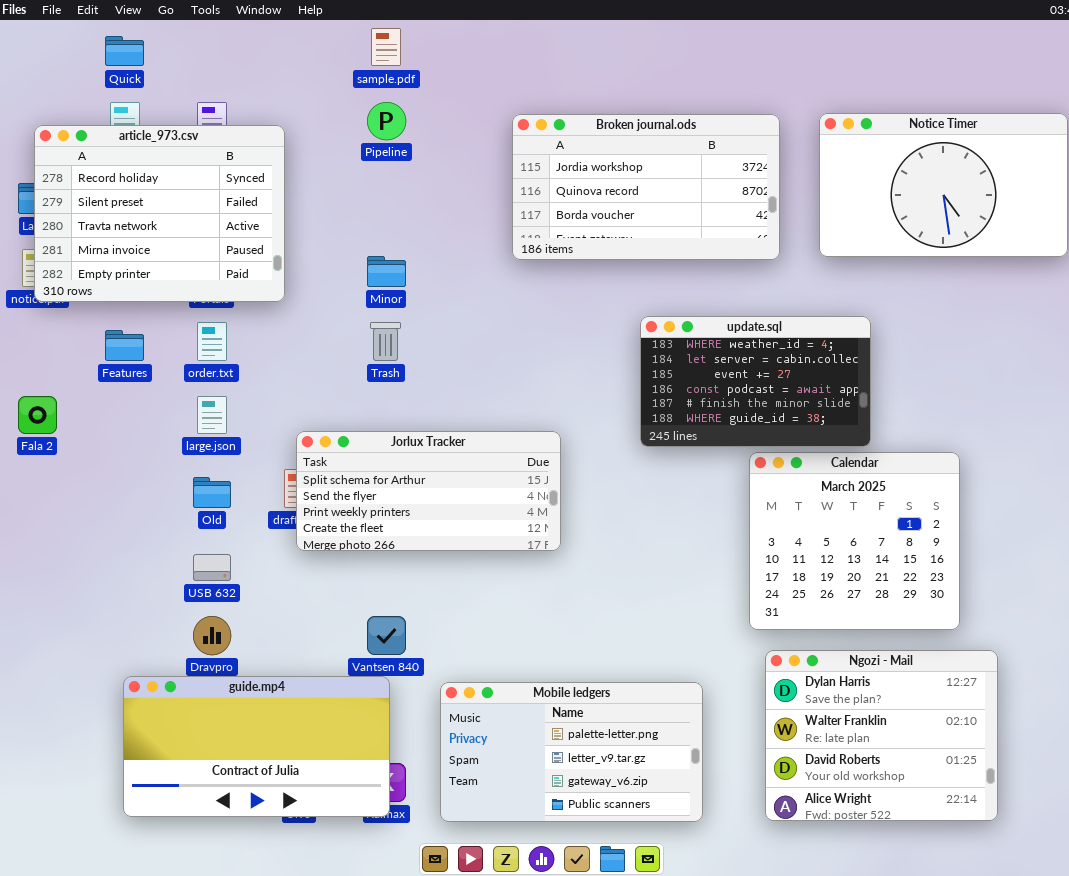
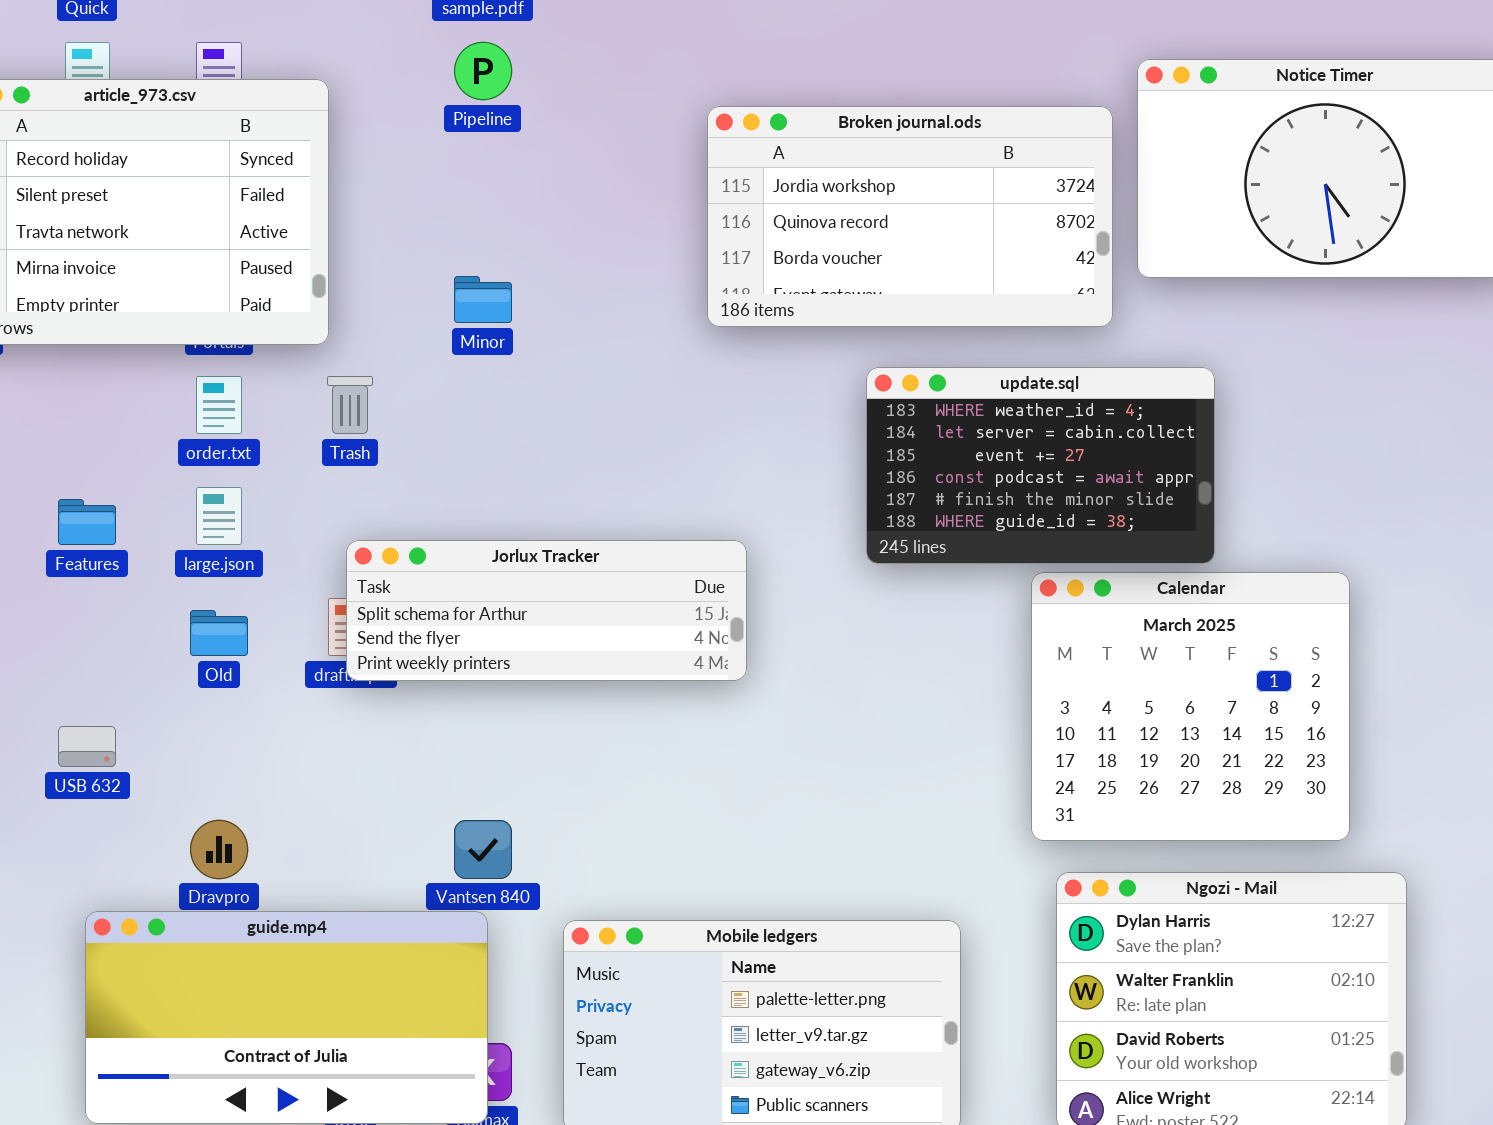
Broken journal.ods: [512,114,780,260] -> [707,106,1113,327], moved
Trash: [370,322,401,361] -> [327,376,373,434], moved
Features: [105,330,144,361] -> [58,499,116,545], moved
Jorlux Tracker: [296,431,561,551] -> [346,540,747,681], resized
USB 632: [193,554,231,581] -> [58,726,116,767], moved

